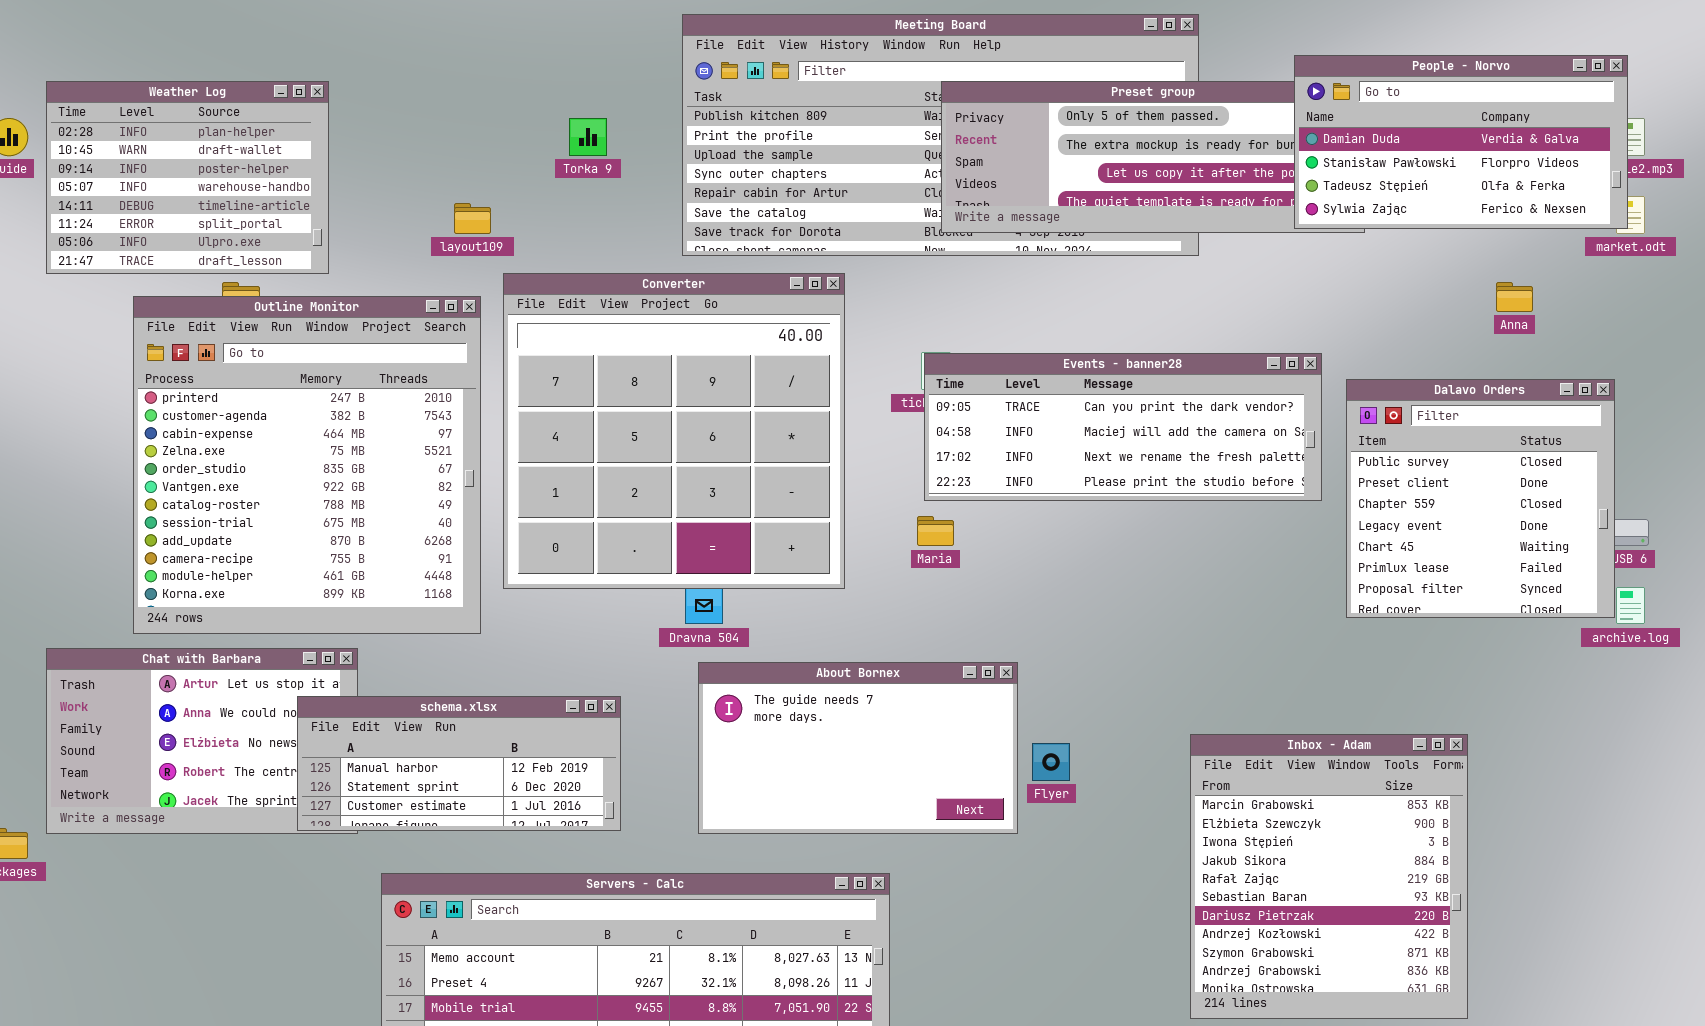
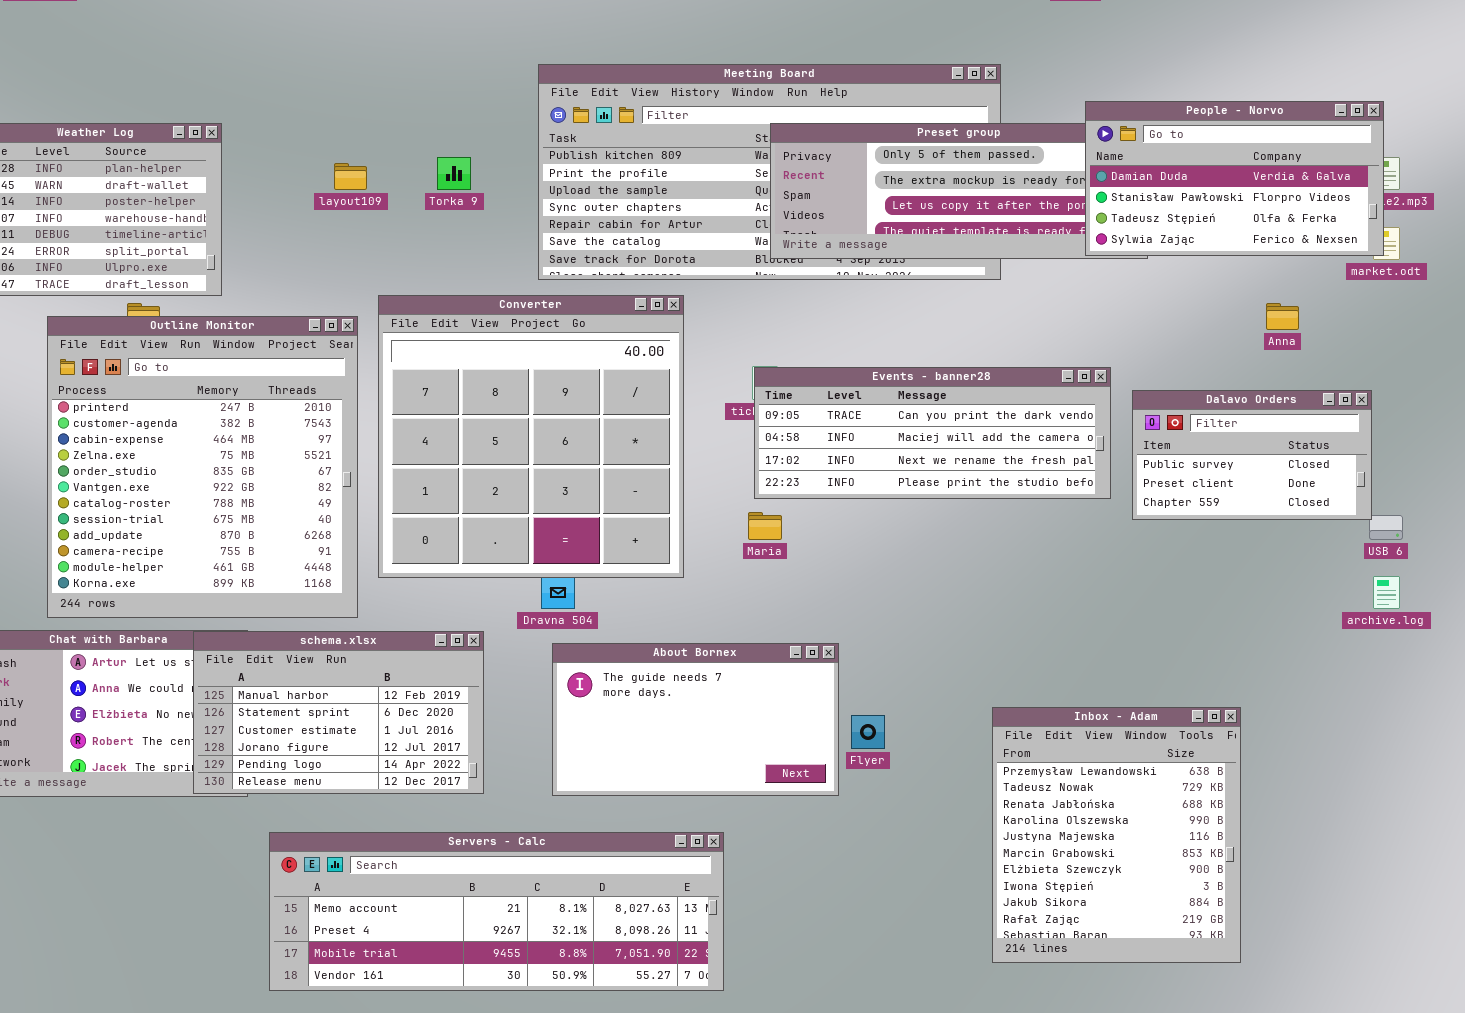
layout109: [454,203,491,234] -> [334,163,367,190], moved
Dalavo Orders: [1346,379,1615,618] -> [1132,390,1372,520], resized
schema.xlsx: [297,696,621,831] -> [193,631,484,794], resized
Inbox - Adam: [1190,734,1468,1019] -> [992,707,1241,963], scrolled up 5 rows

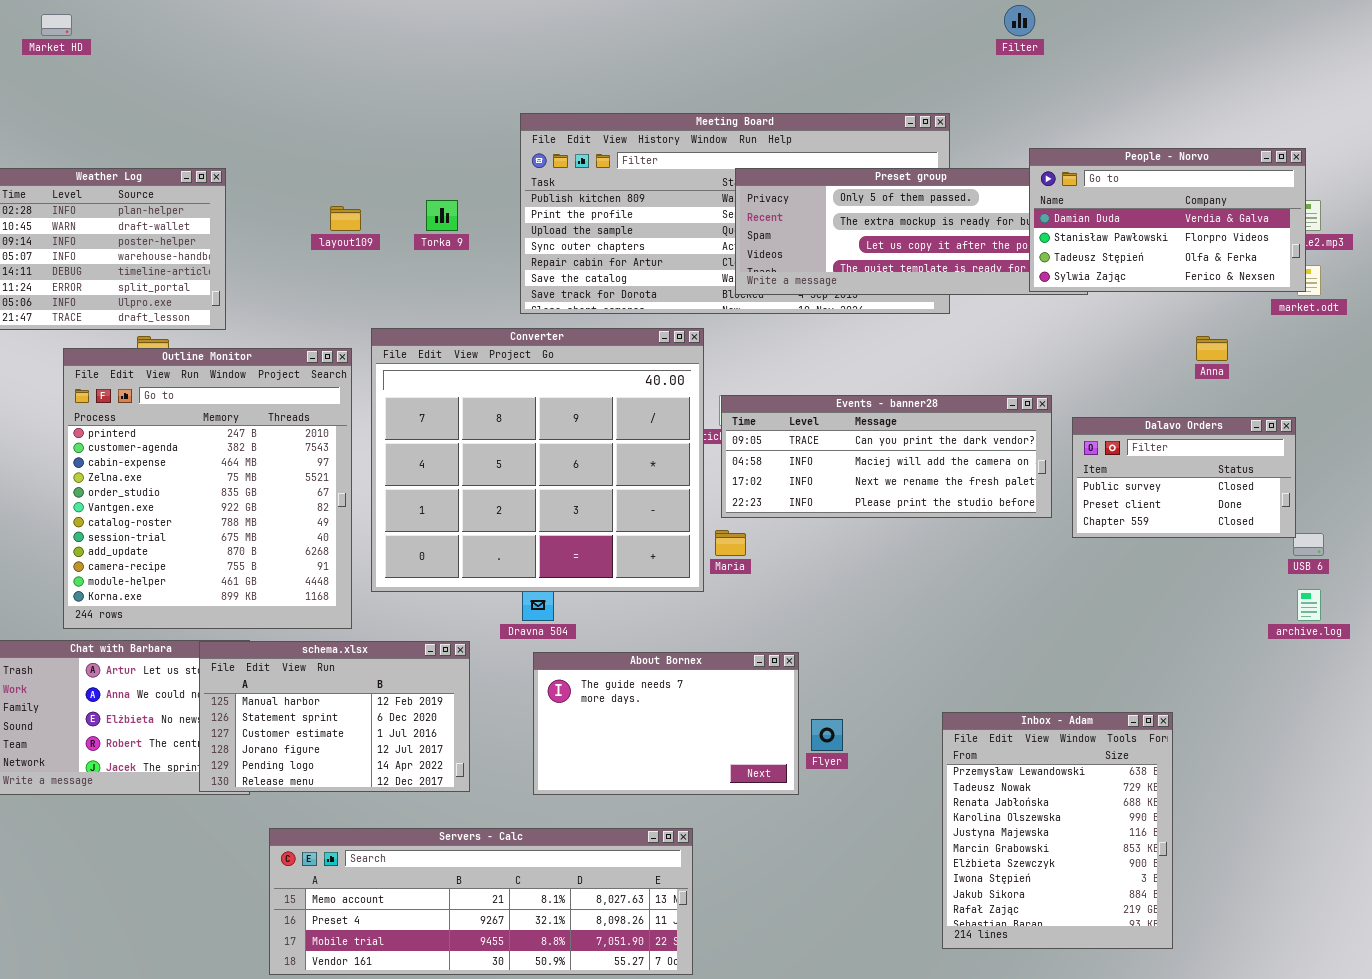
Converter: [378,295,684,578] -> [371,328,704,592], resized

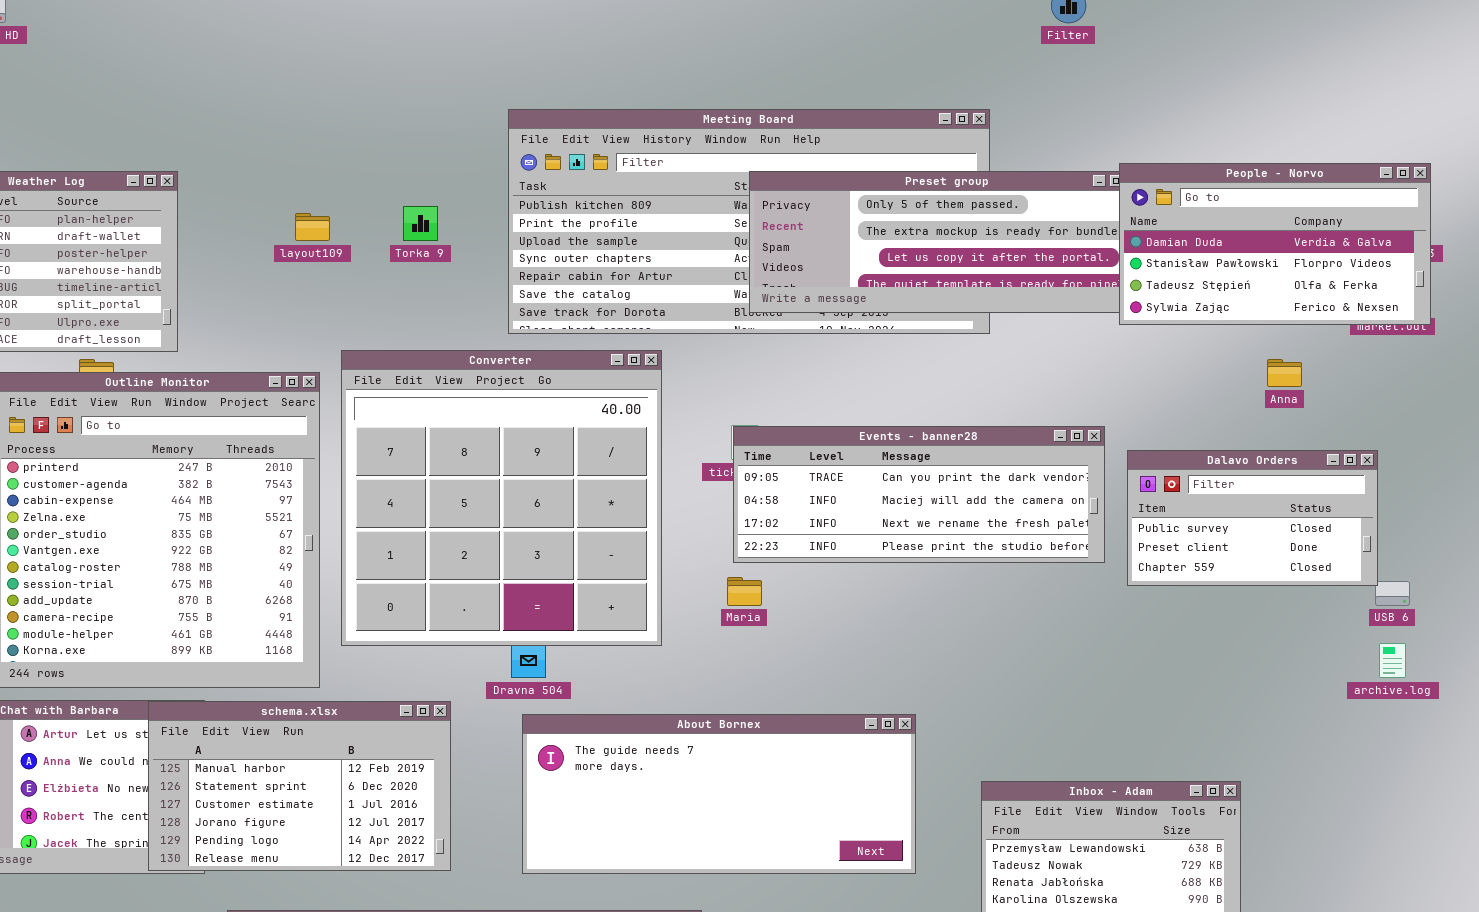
People - Norvo: [1029,148,1306,292] -> [1119,163,1431,325], moved
Converter: [371,328,704,592] -> [341,350,662,646], resized
About Bornex: [533,652,799,795] -> [522,714,916,874], resized

